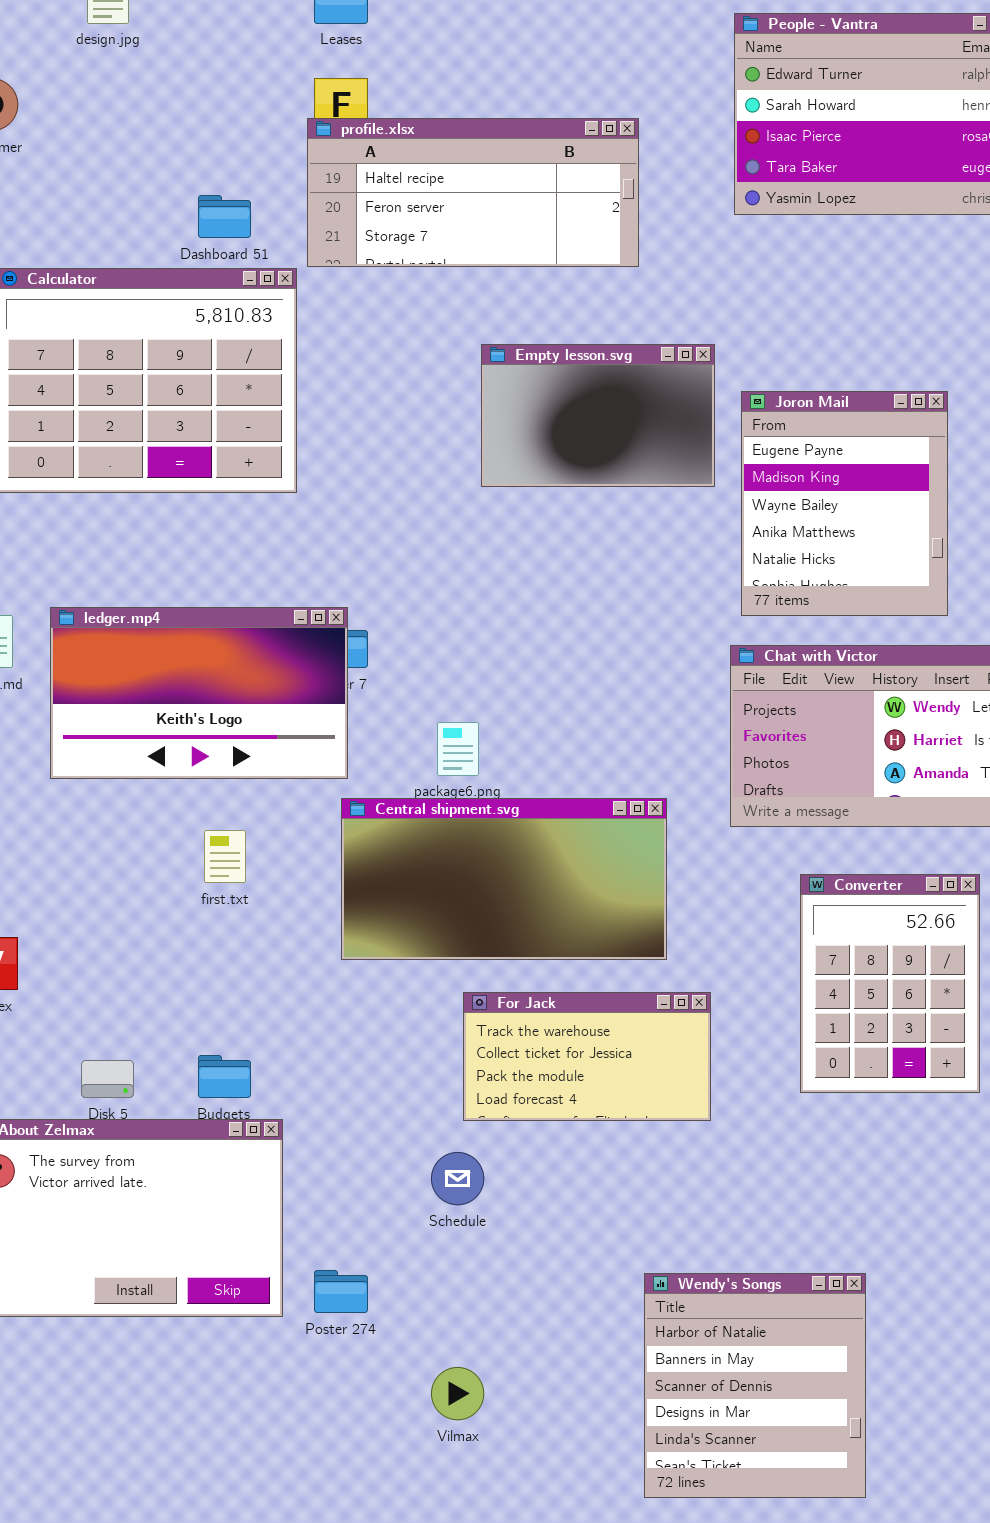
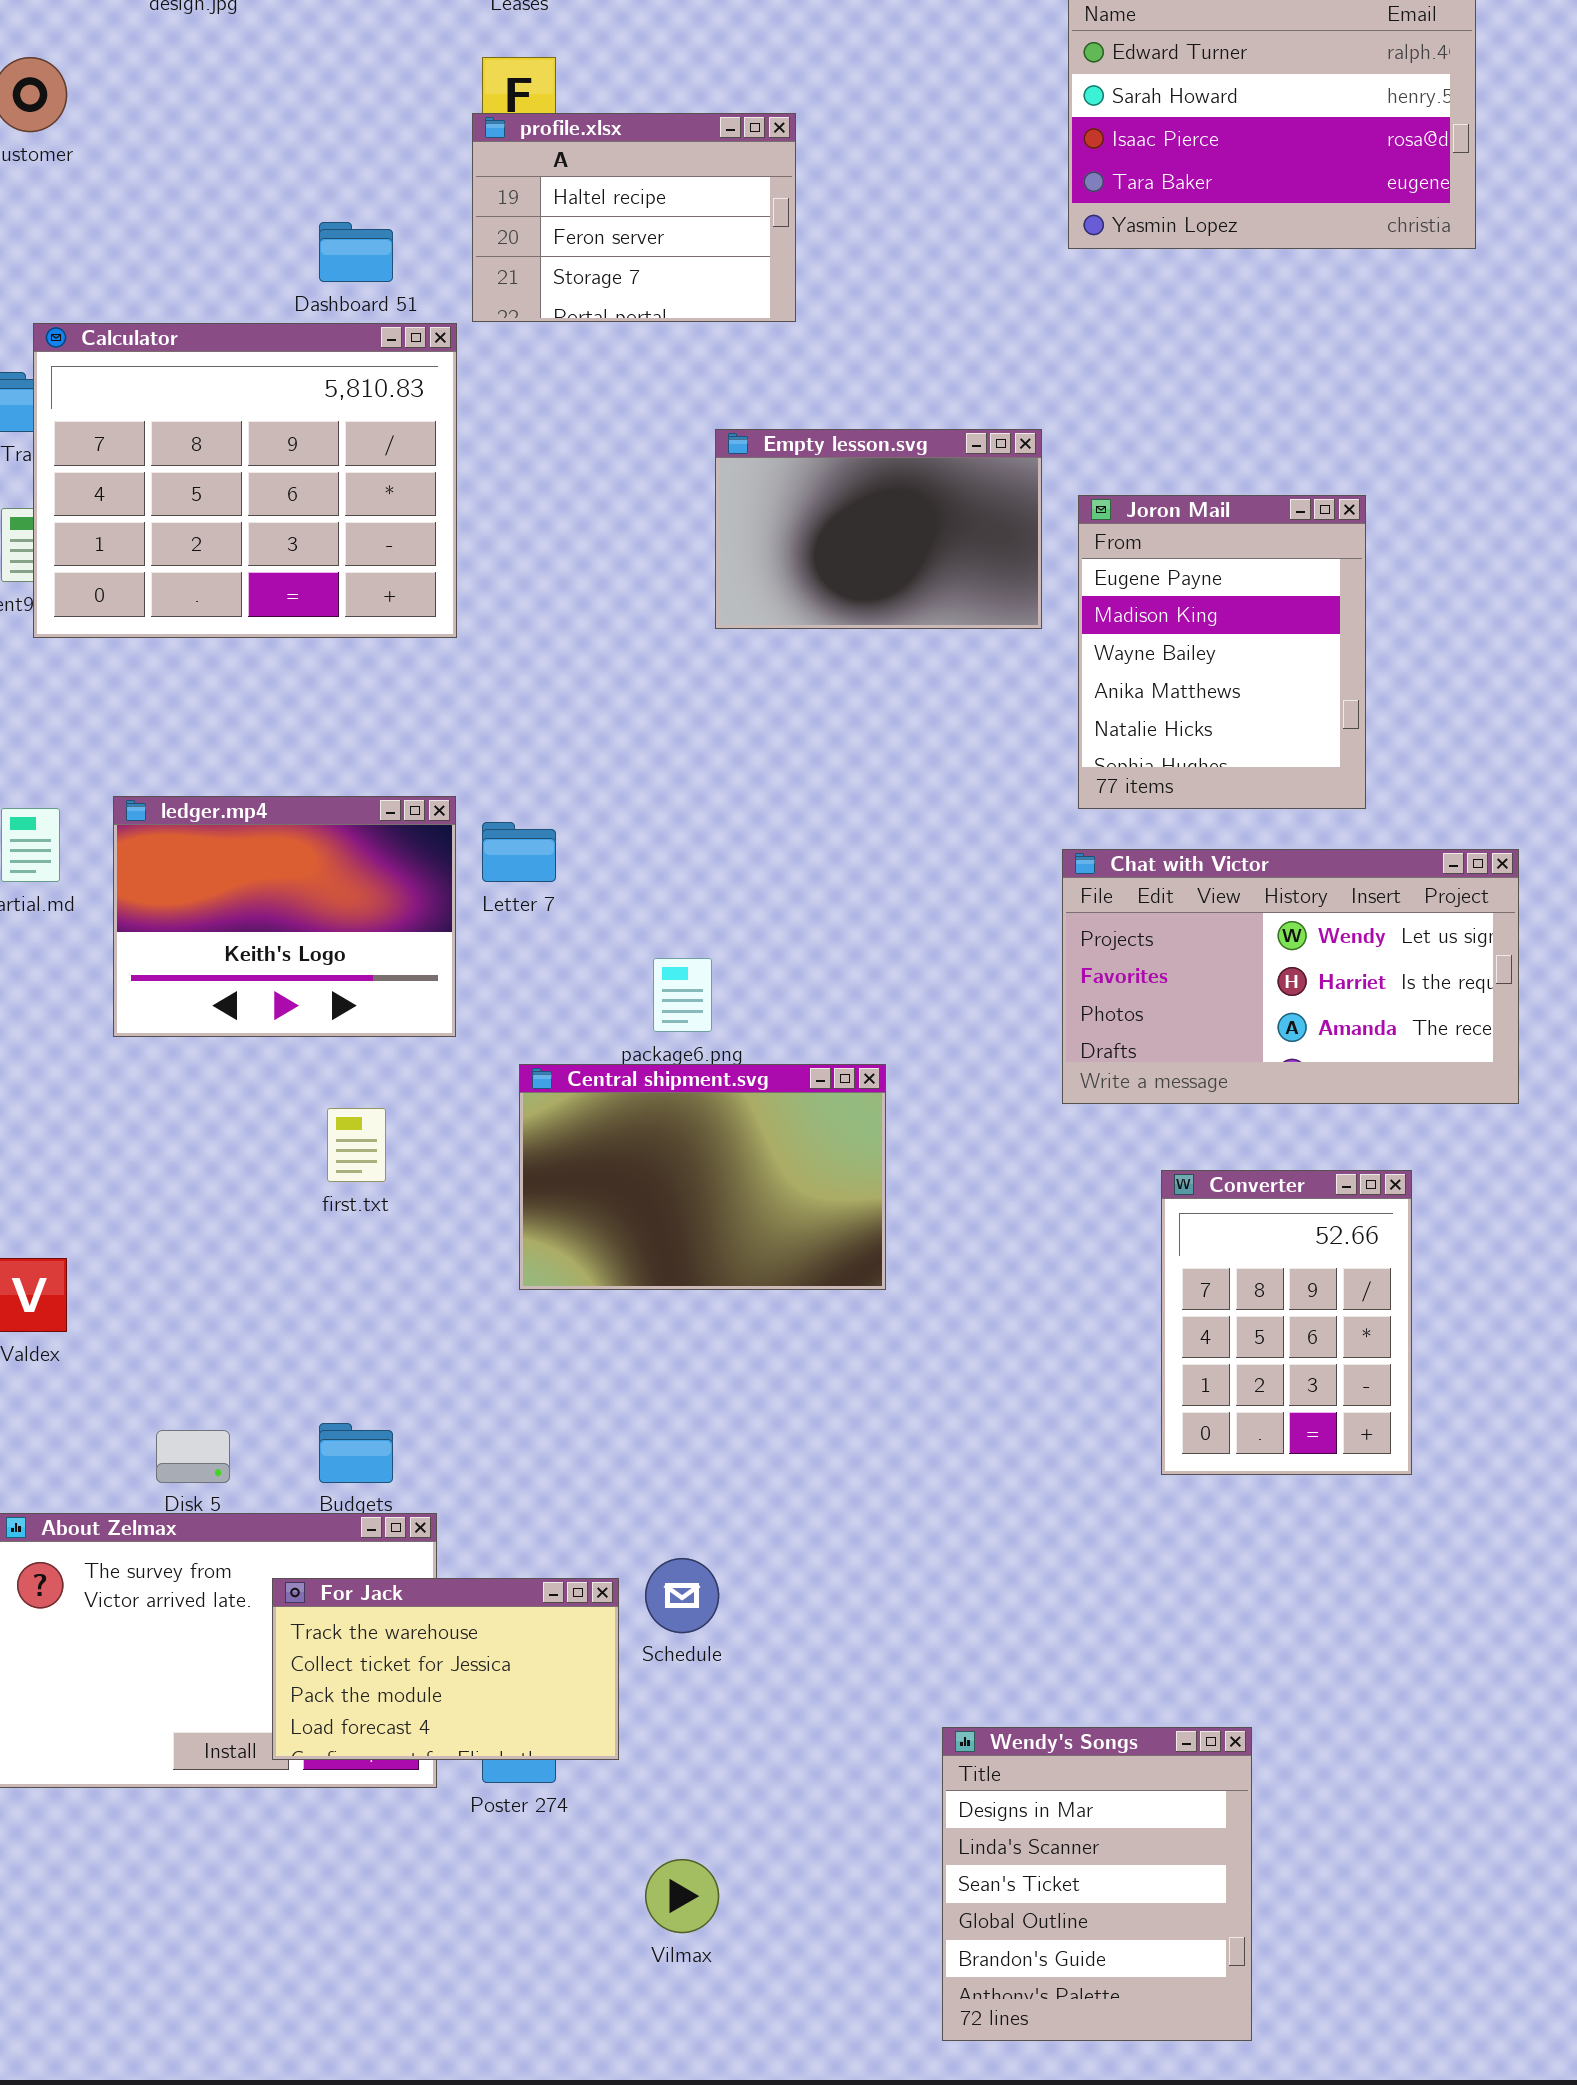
profile.xlsx: [307,118,639,267] -> [472,113,796,322], resized
ledger.mp4: [50,607,348,779] -> [113,796,456,1037], resized
Central shipment.svg: [341,798,667,960] -> [519,1064,886,1290], resized
For Jack: [463,992,711,1121] -> [272,1578,619,1760], moved
Wendy's Songs: [644,1273,866,1498] -> [942,1727,1252,2041], scrolled down 3 rows

